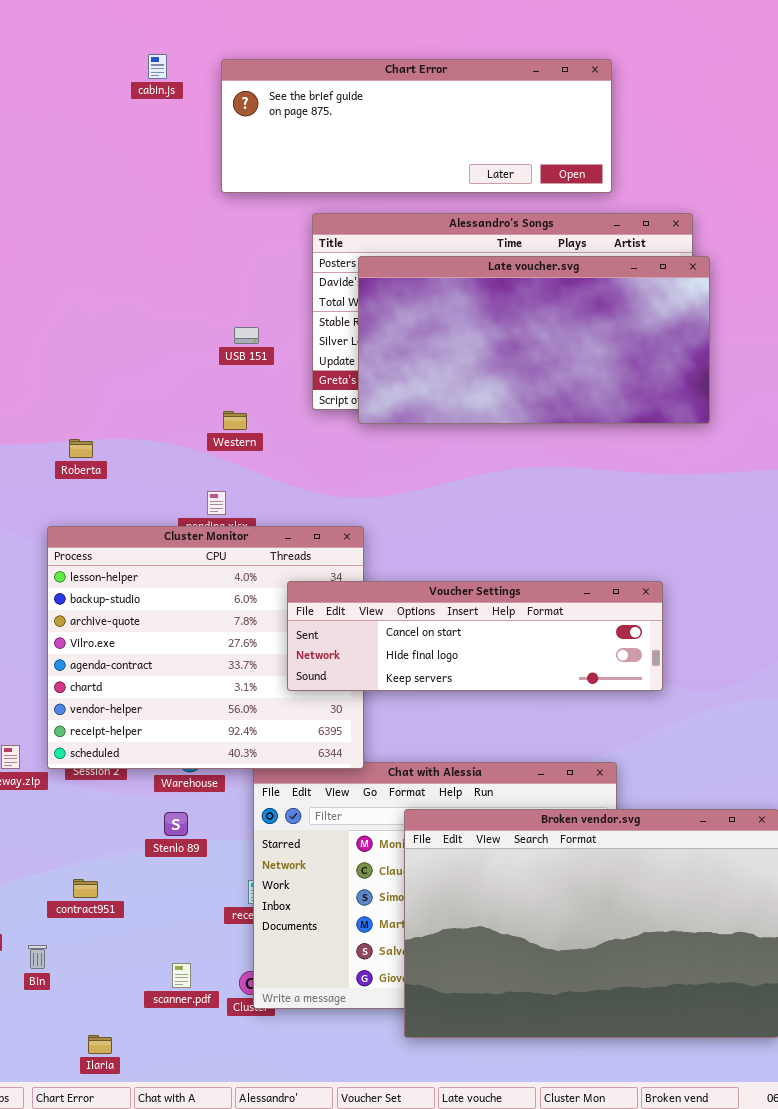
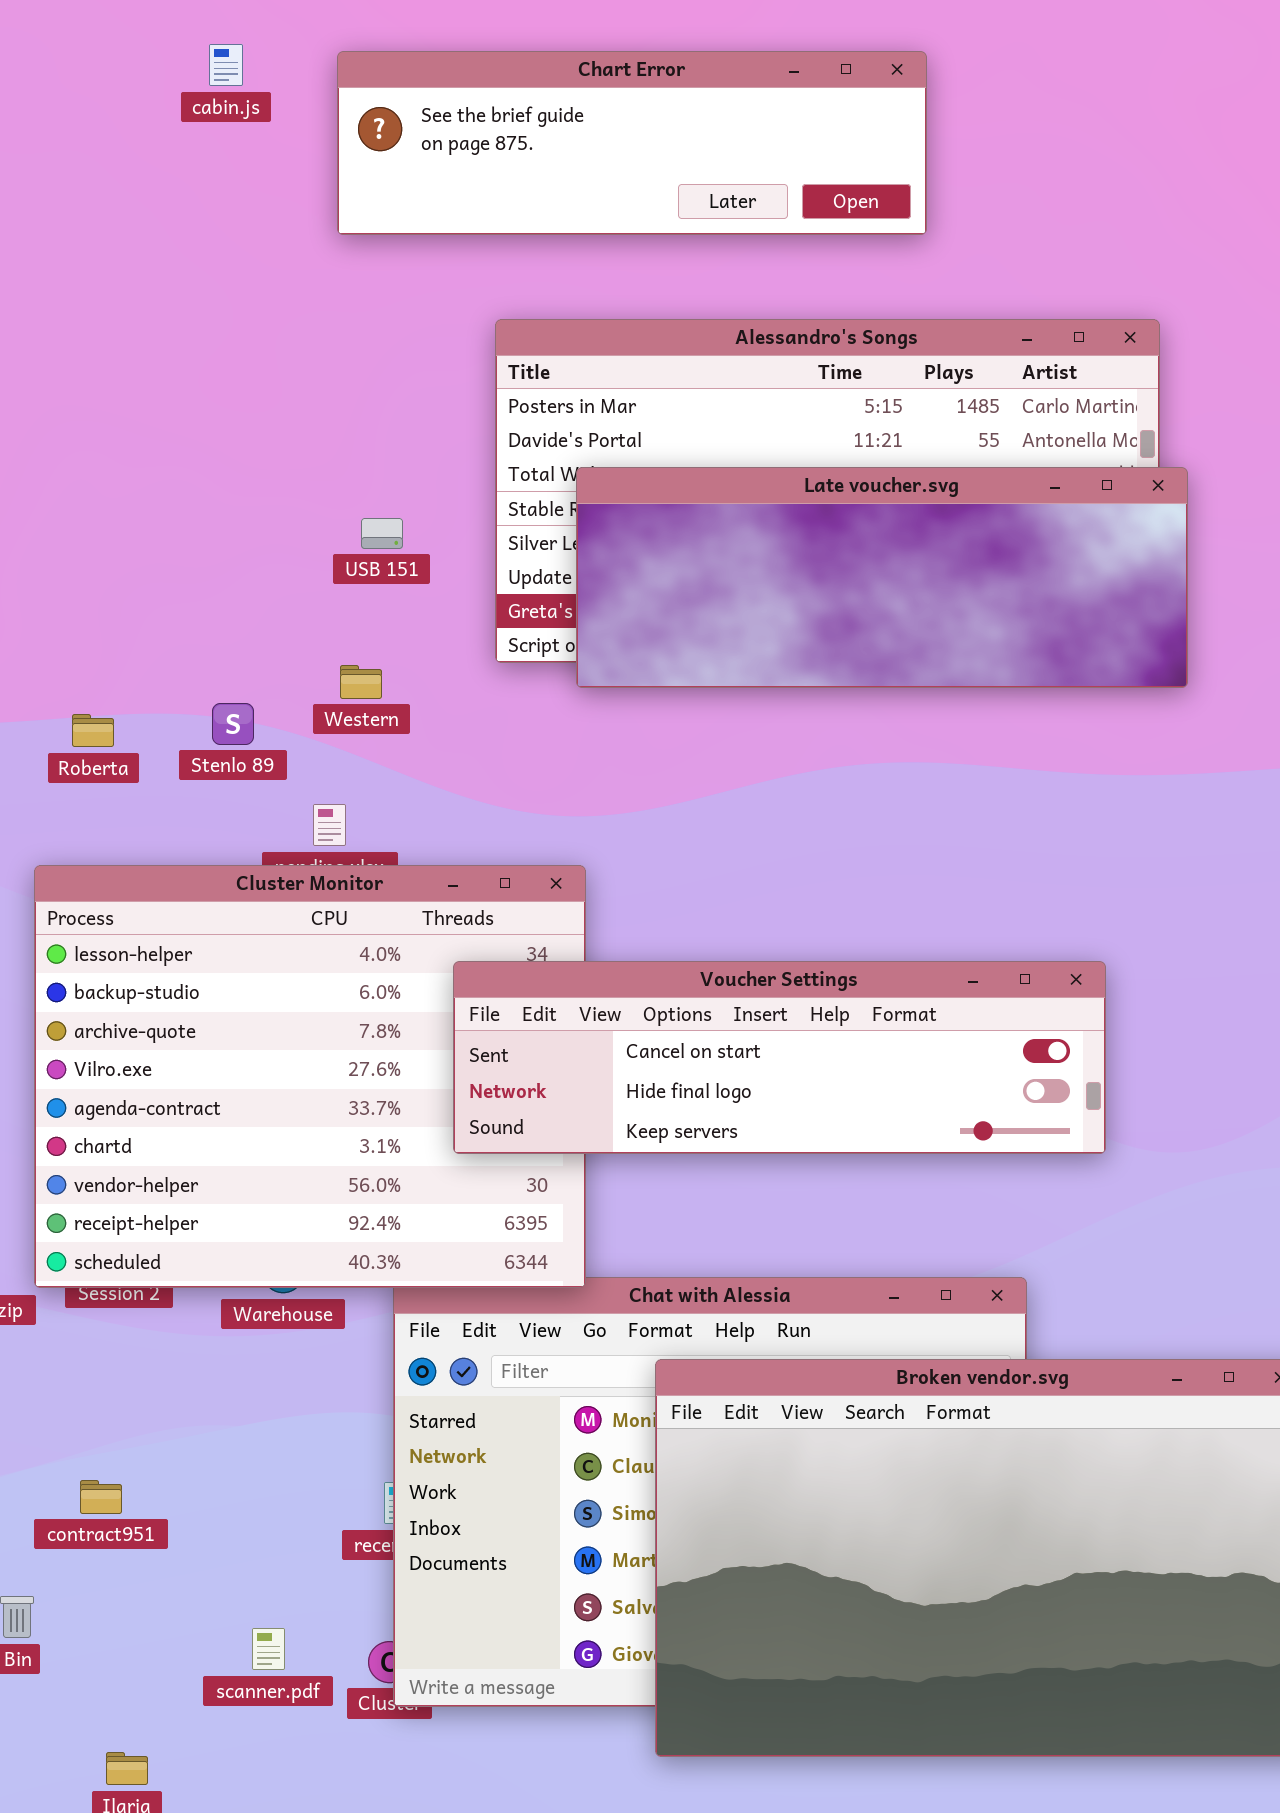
Chart Error: [221,59,612,193] -> [337,51,927,235], resized
Late voucher.svg: [358,256,710,424] -> [576,467,1188,688], resized
Stenlo 89: [164,812,188,836] -> [212,703,254,745], moved

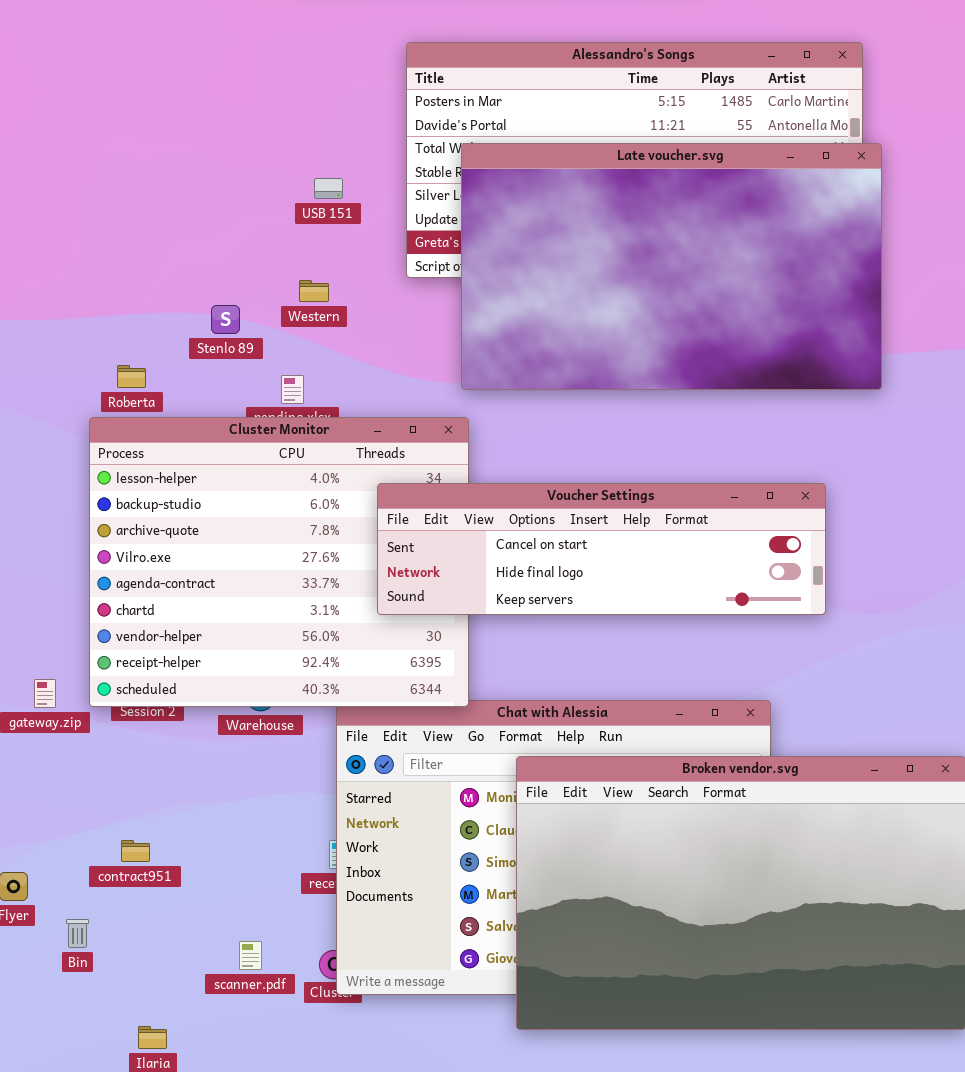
Late voucher.svg: [576,467,1188,688] -> [461,143,882,390], resized
Roberta: [72,714,114,747] -> [117,365,146,388], moved

